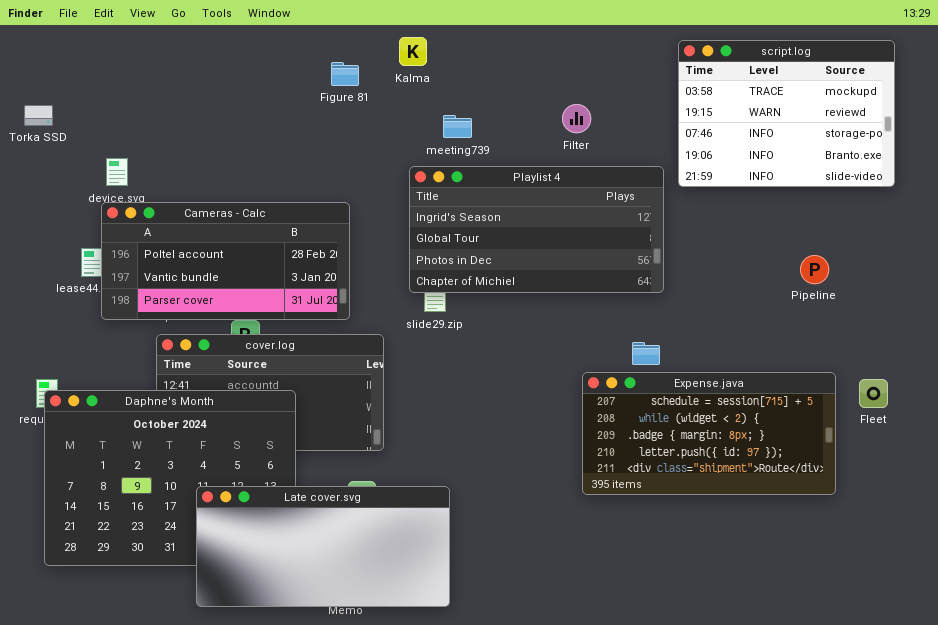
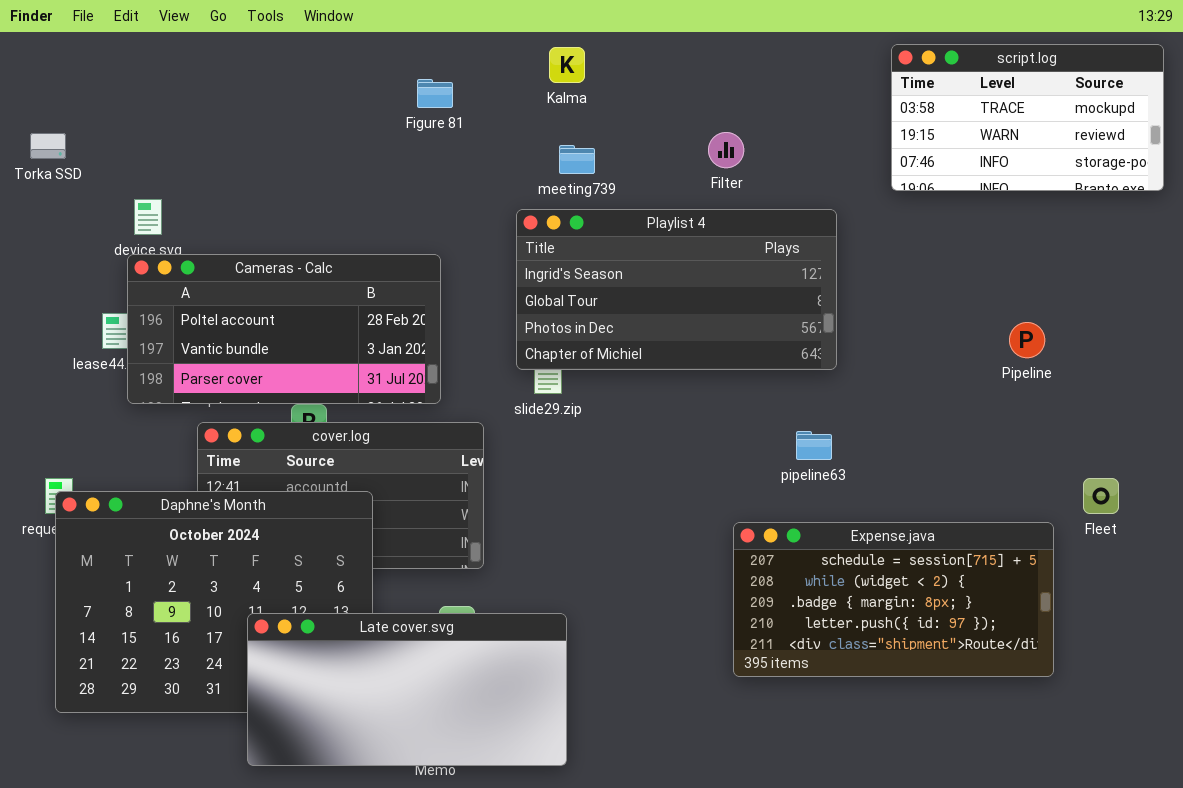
Kalma: [399,37,427,66] -> [549,47,585,83], moved
script.log: [678,40,895,187] -> [891,44,1164,191], moved, resized
Expense.java: [582,372,836,495] -> [733,522,1054,677], moved

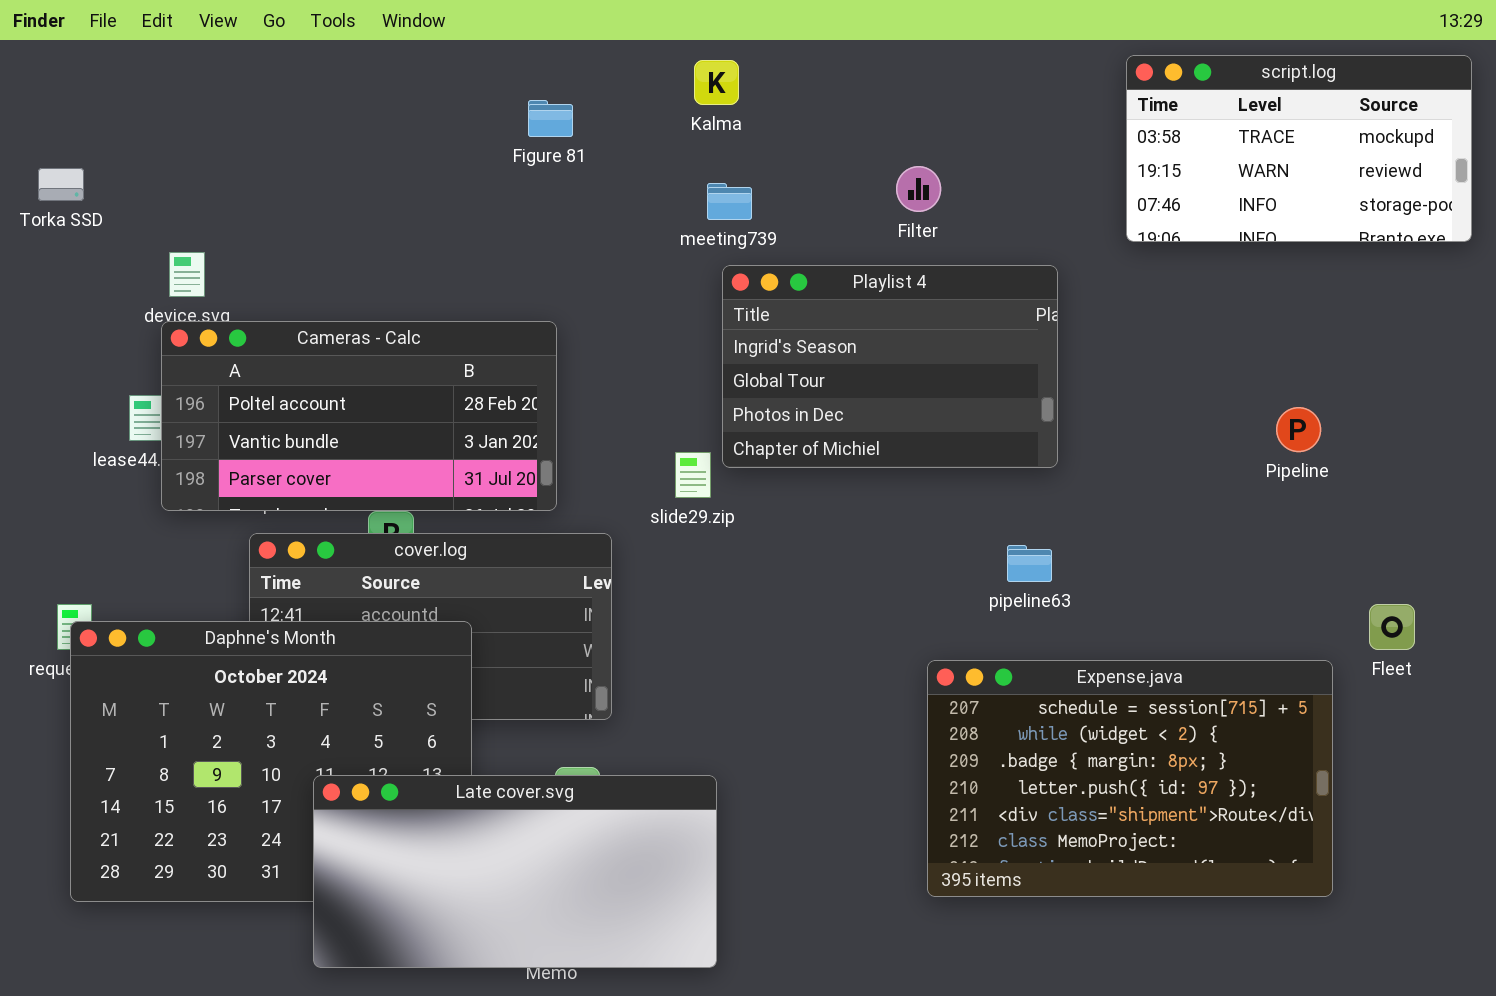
Playlist 4: [516,209,837,370] -> [722,265,1058,468], resized
Expense.java: [733,522,1054,677] -> [927,660,1333,897], resized

